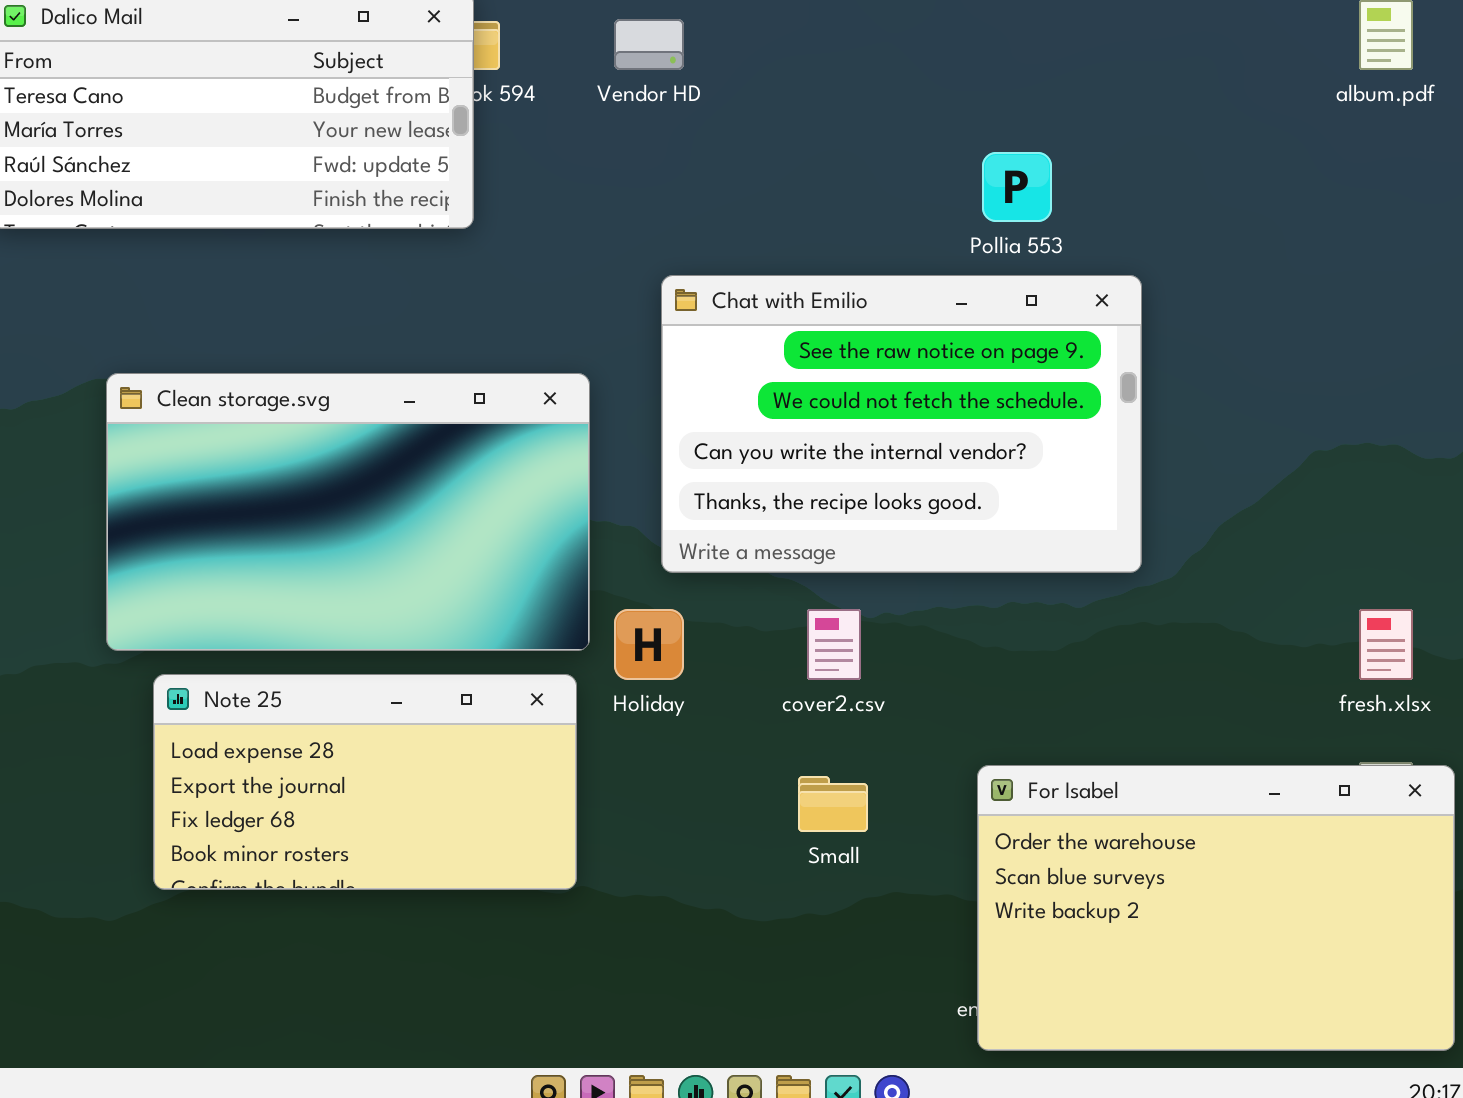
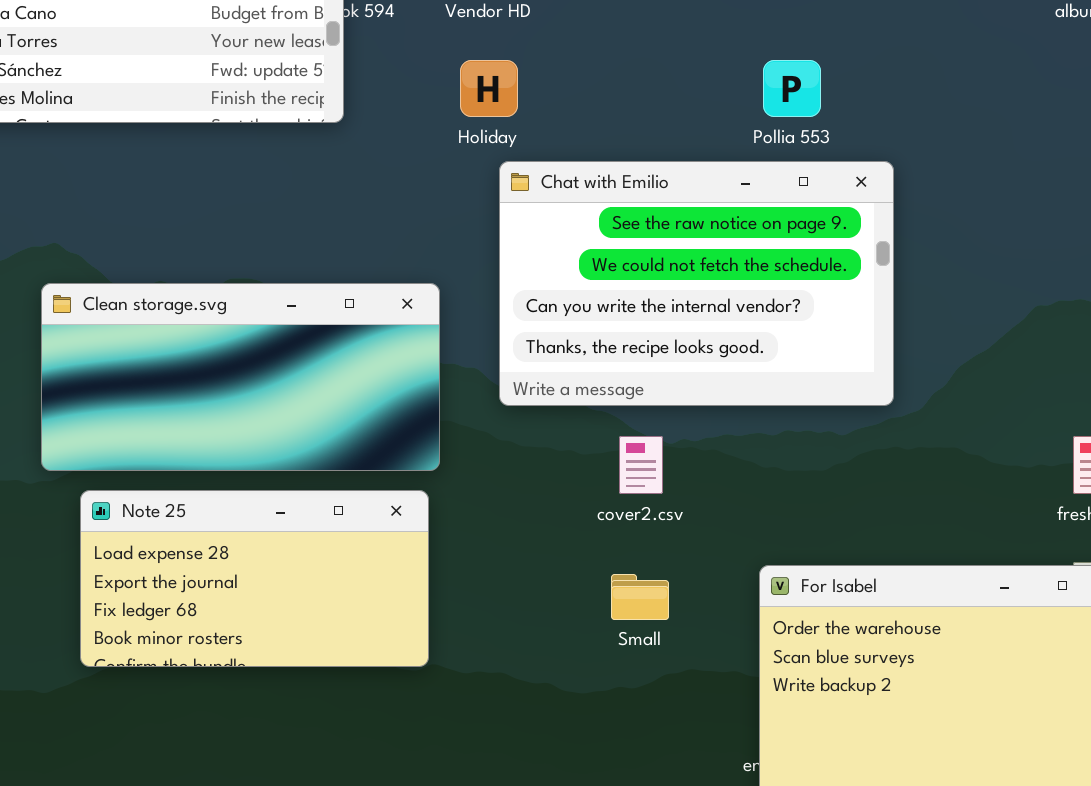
Clean storage.svg: [106,373,590,651] -> [41,283,440,471], resized
Holiday: [614,609,684,680] -> [460,60,518,117], moved

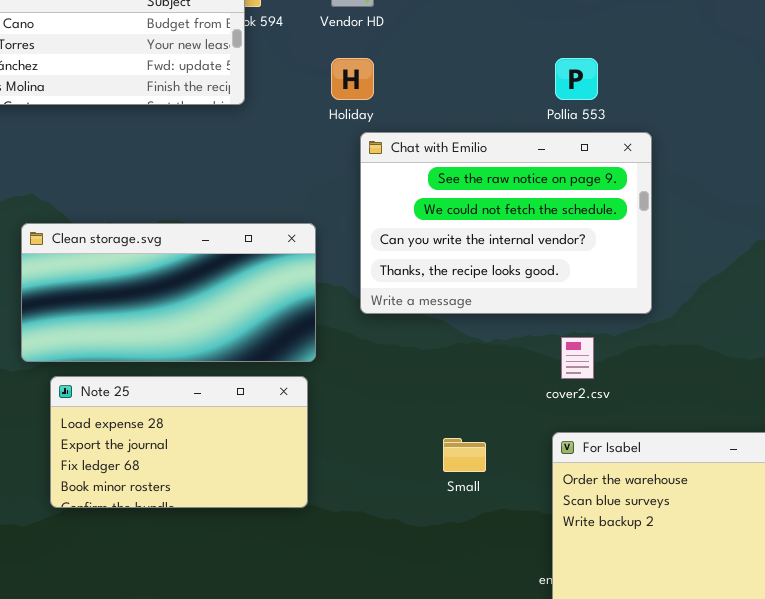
cover2.csv: [619,436,663,494] -> [561,337,594,379], moved

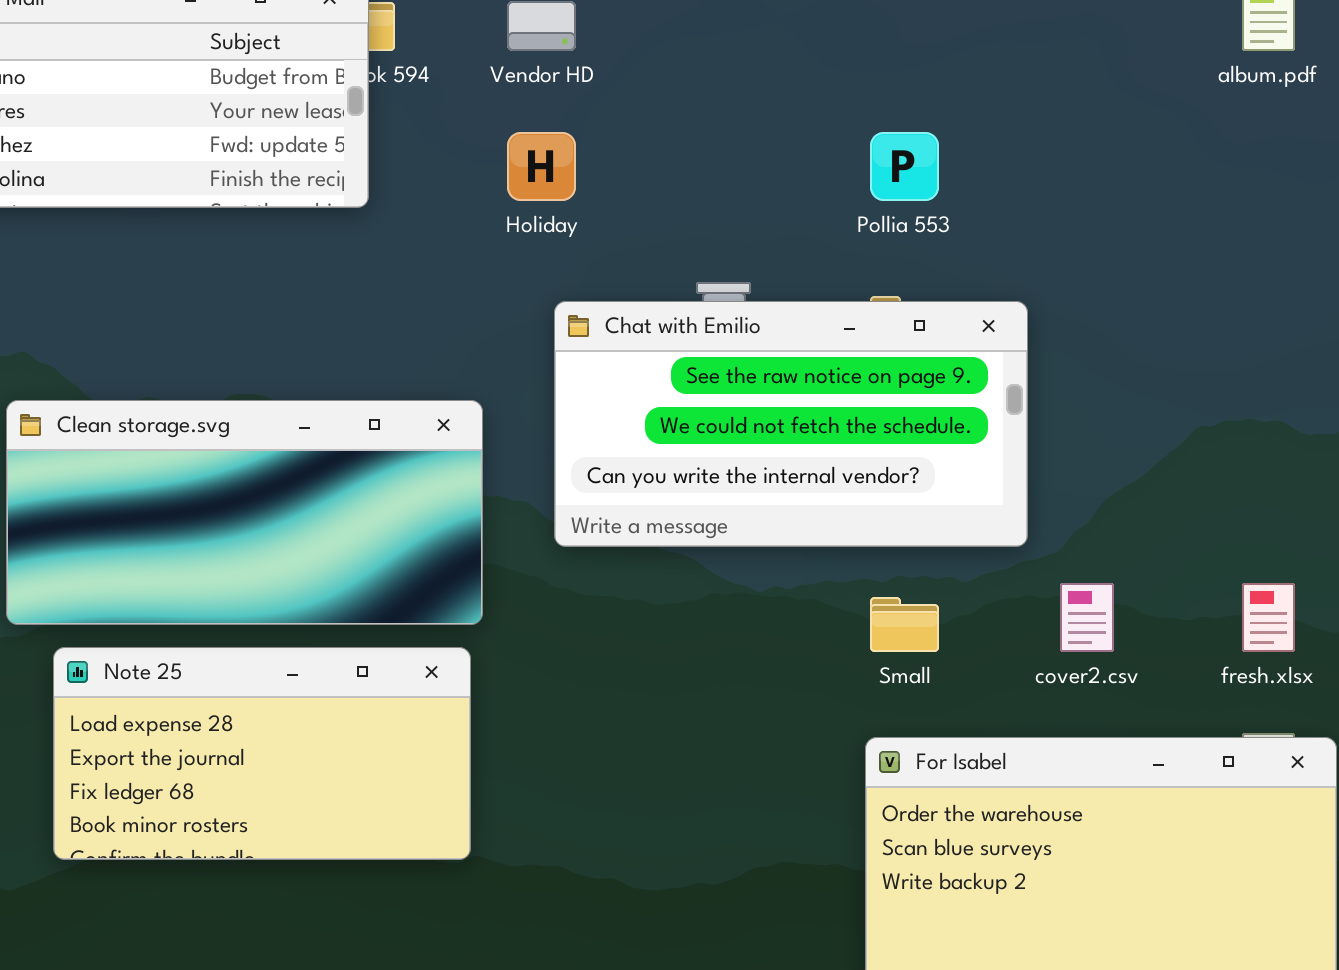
Chat with Emilio: [360,132,652,314] -> [554,301,1028,547], resized
cover2.csv: [561,337,594,379] -> [1060,583,1114,652], moved
Small: [443,438,486,472] -> [870,597,939,652], moved

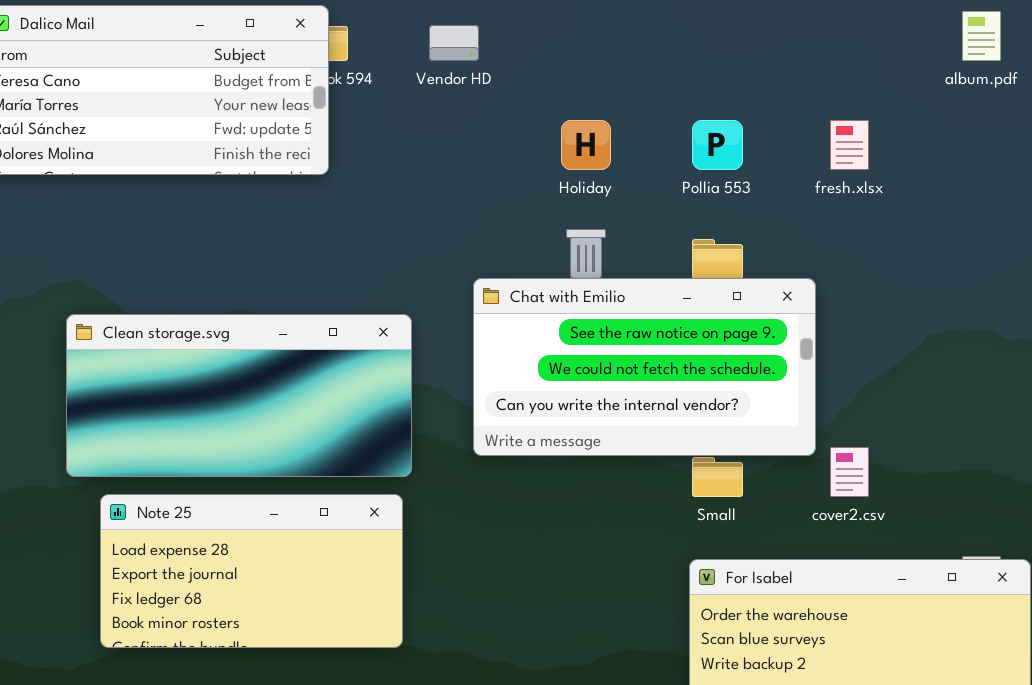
Holiday: [507,132,576,201] -> [561,120,611,170], moved
Chat with Emilio: [554,301,1028,547] -> [473,278,816,456], moved
fresh.xlsx: [1242,583,1295,652] -> [830,120,869,170], moved

